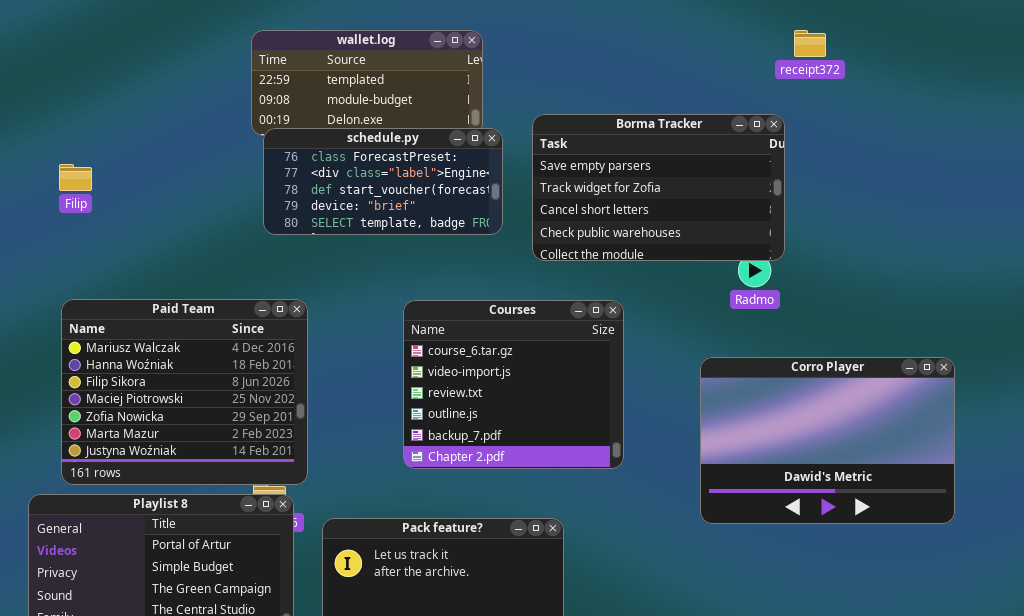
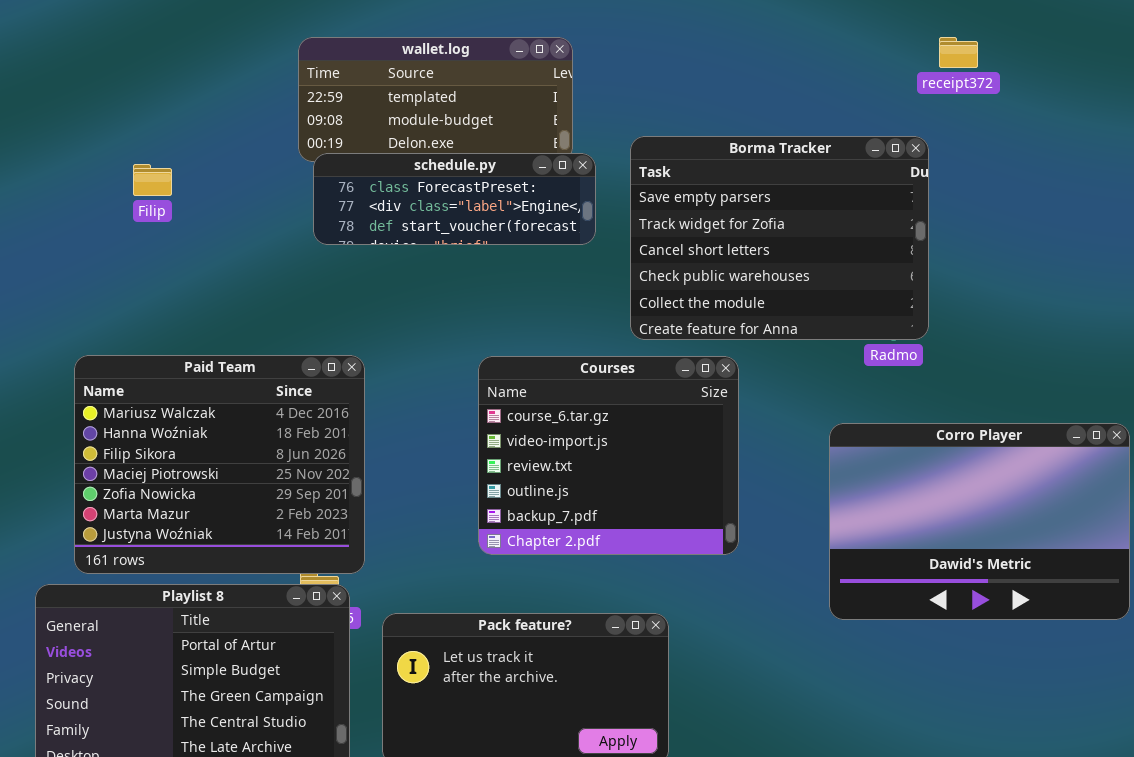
Borma Tracker: [532,114,785,261] -> [630,136,929,340], resized
schedule.py: [263,128,503,235] -> [313,153,596,245], resized
Filip: [59,164,92,191] -> [133,164,172,196], moved

